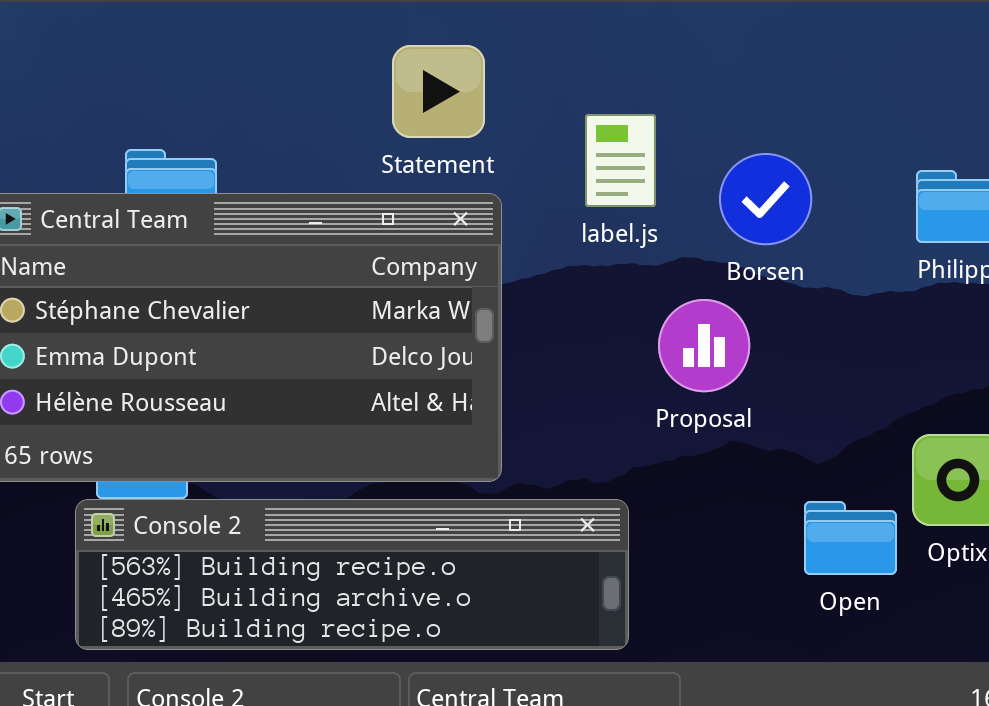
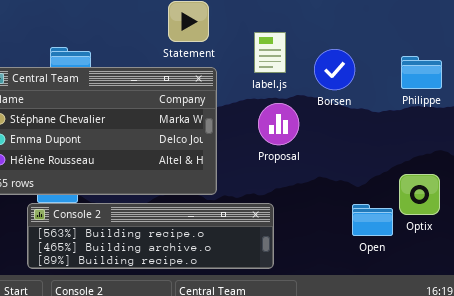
Proposal: [658,299,750,392] -> [258,103,299,145], moved

